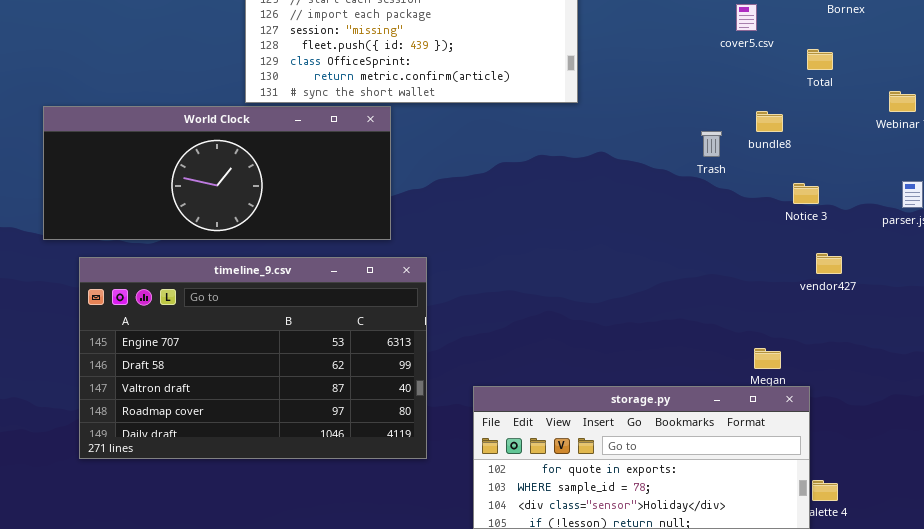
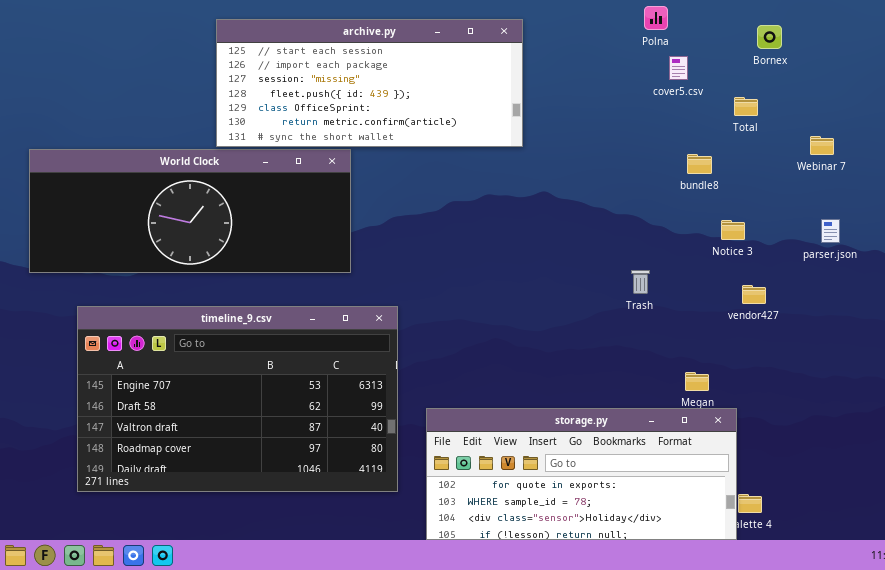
Trash: [701,131,722,157] -> [631,270,650,294], moved
timeline_9.csv: [79,257,427,459] -> [77,306,398,492], moved

